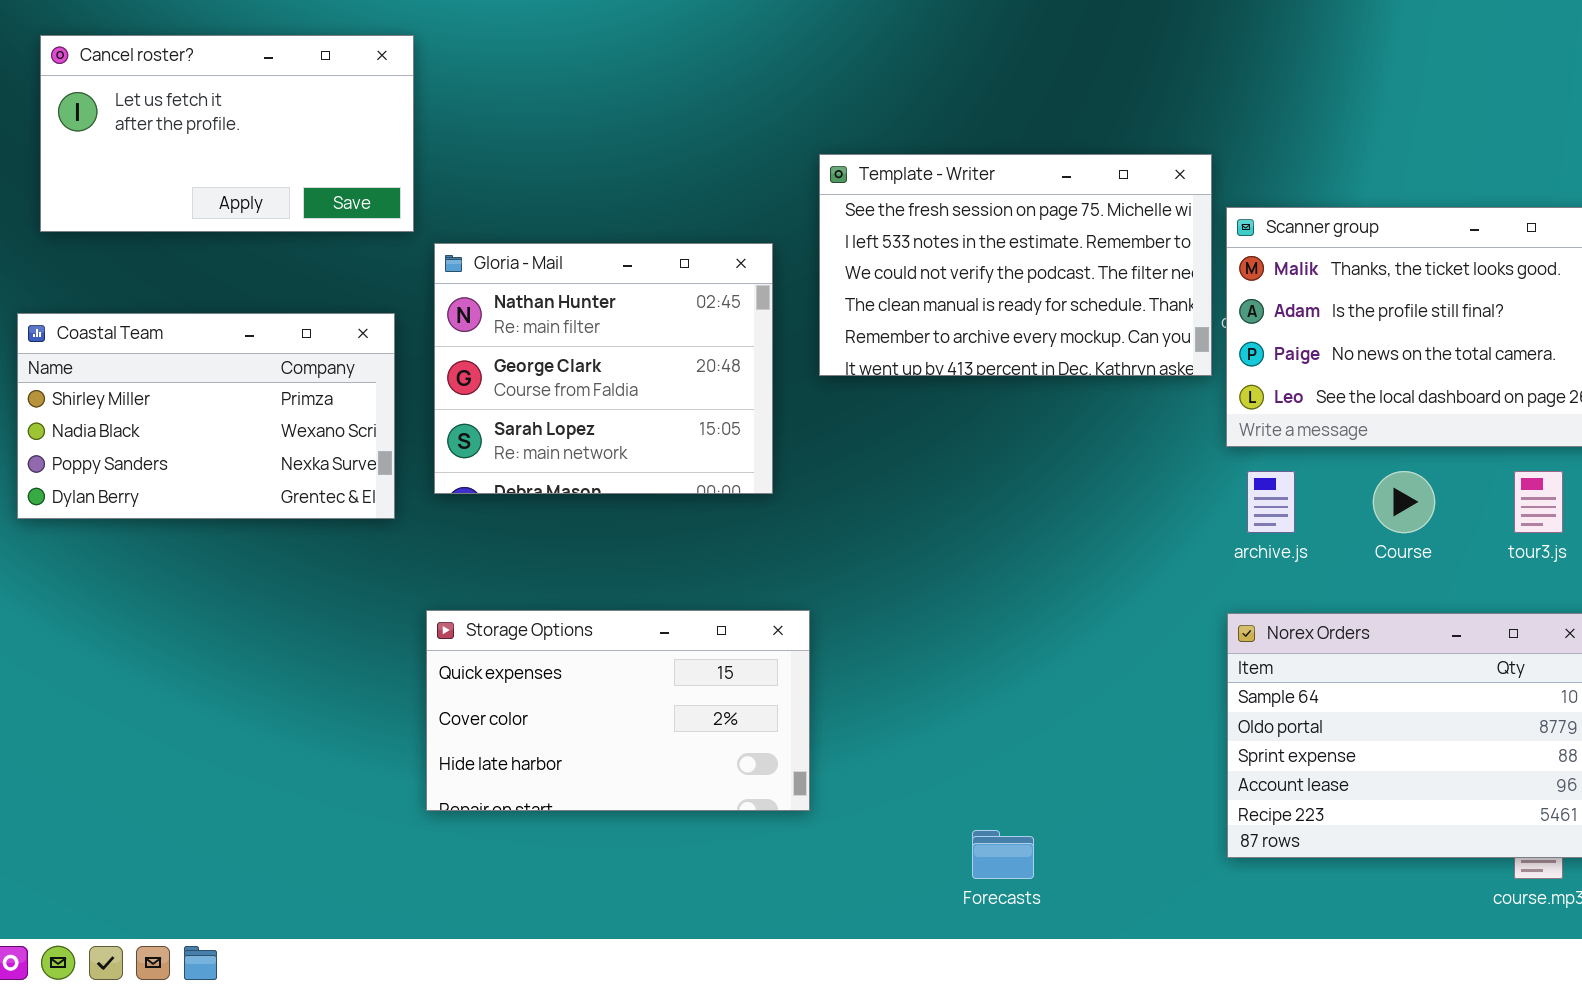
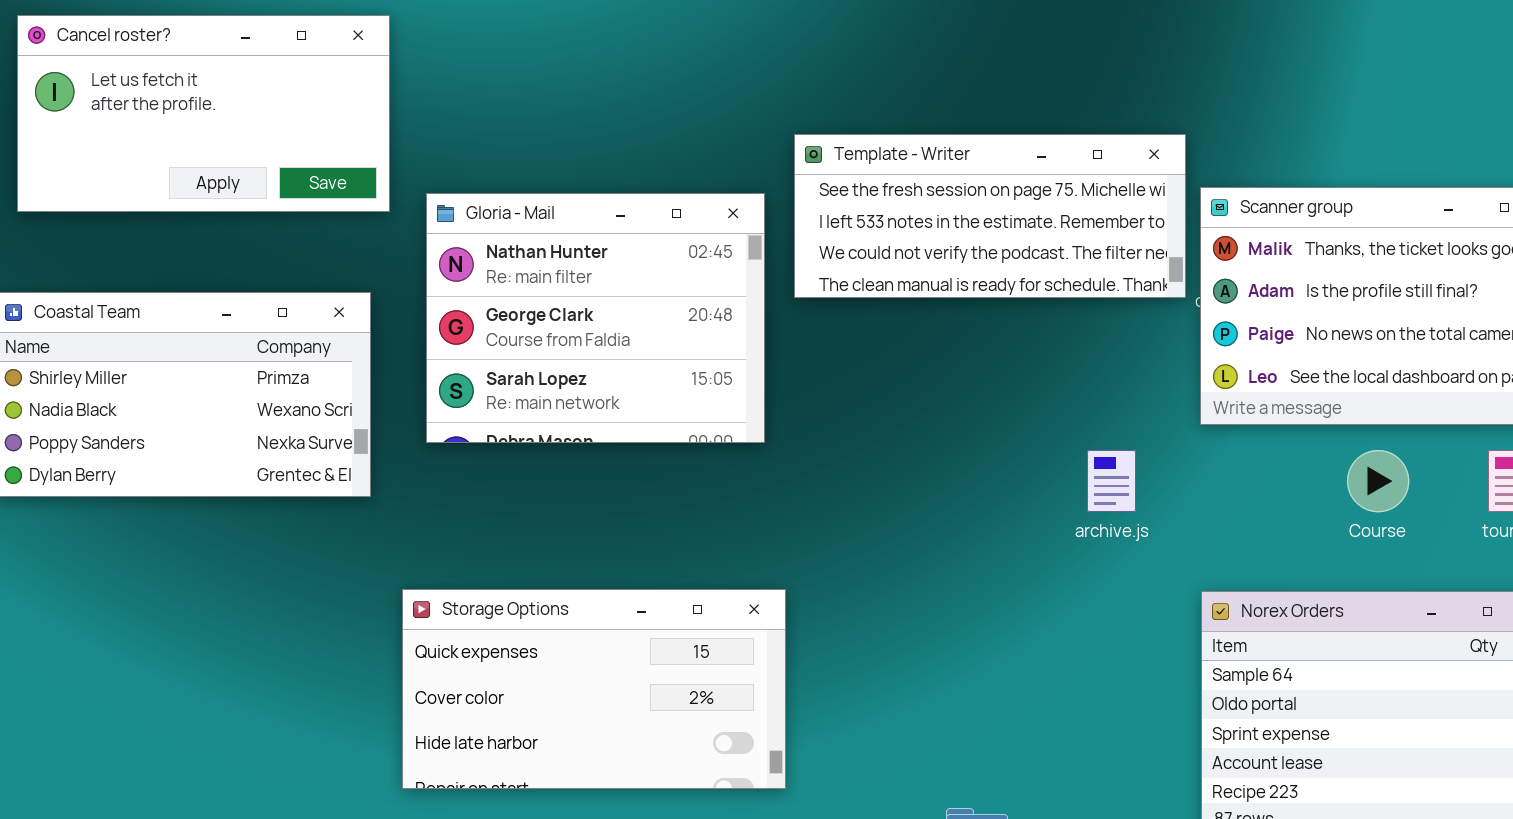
Template - Writer: [819,154,1212,376] -> [794,134,1186,298], resized
Gloria - Mail: [434,243,773,494] -> [426,193,765,443], moved
archive.js: [1247,471,1295,533] -> [1087,450,1136,512], moved

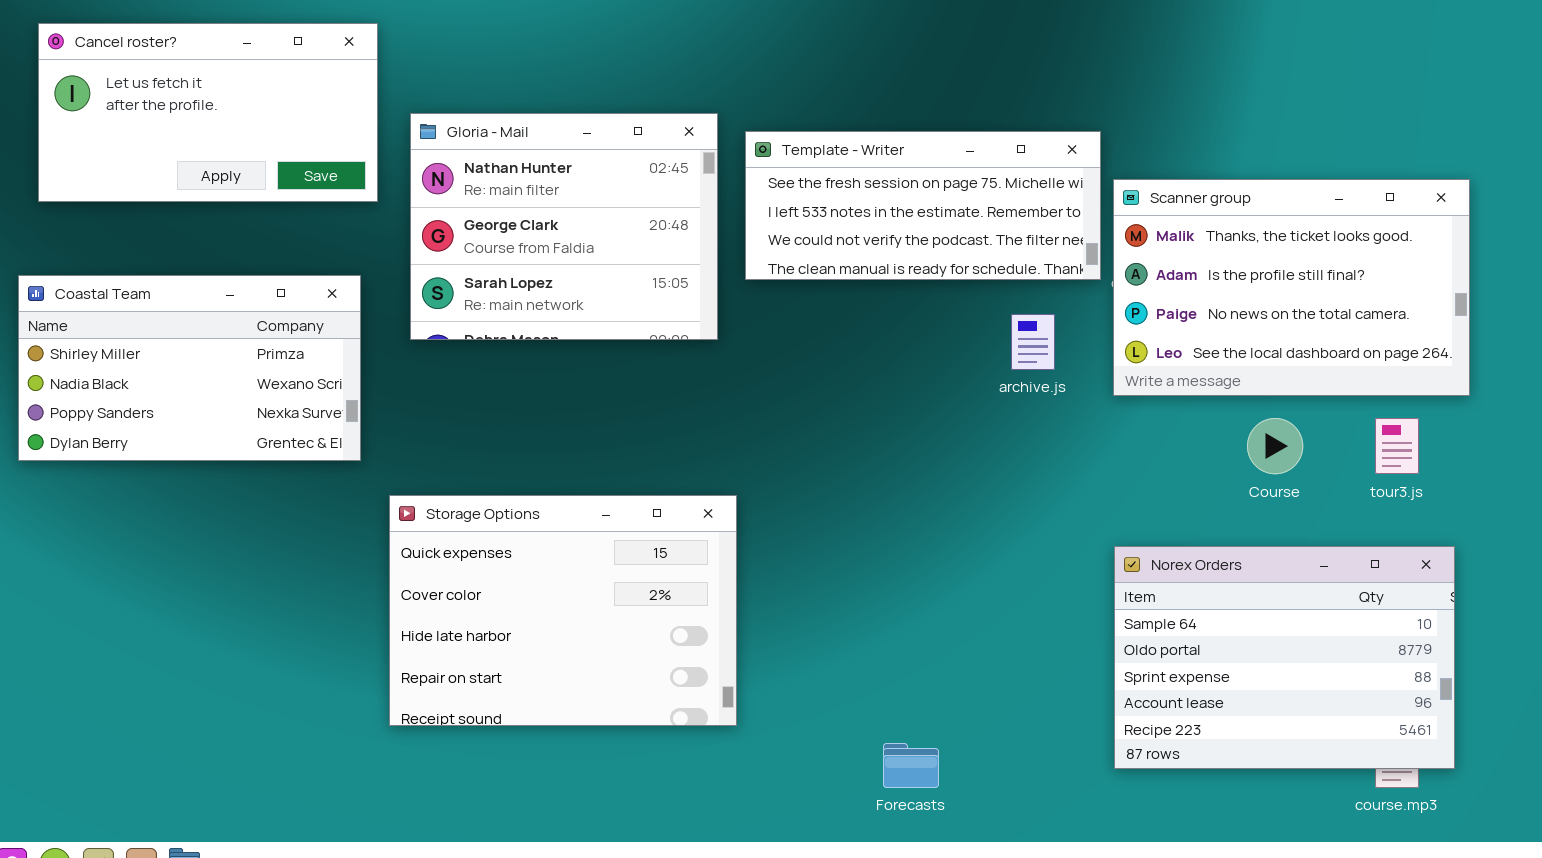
Gloria - Mail: [426,193,765,443] -> [410,113,718,340], moved
archive.js: [1087,450,1136,512] -> [1011,314,1055,370], moved
Storage Options: [402,589,786,789] -> [389,495,737,726], resized

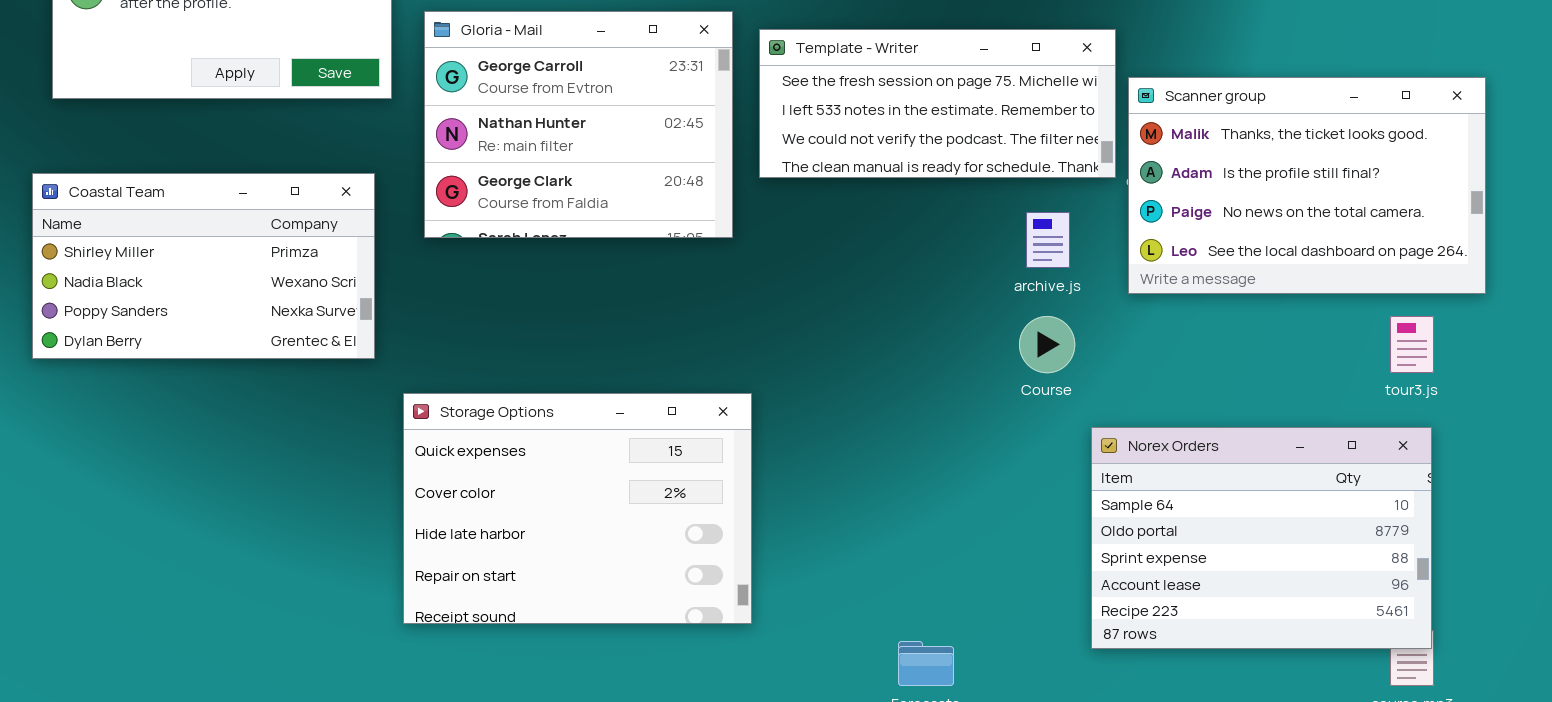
Gloria - Mail: [410,113,718,340] -> [424,11,733,238], scrolled up 1 row
Course: [1247,418,1303,474] -> [1019,316,1075,373], moved
Norex Orders: [1114,546,1455,769] -> [1091,427,1432,649], moved

